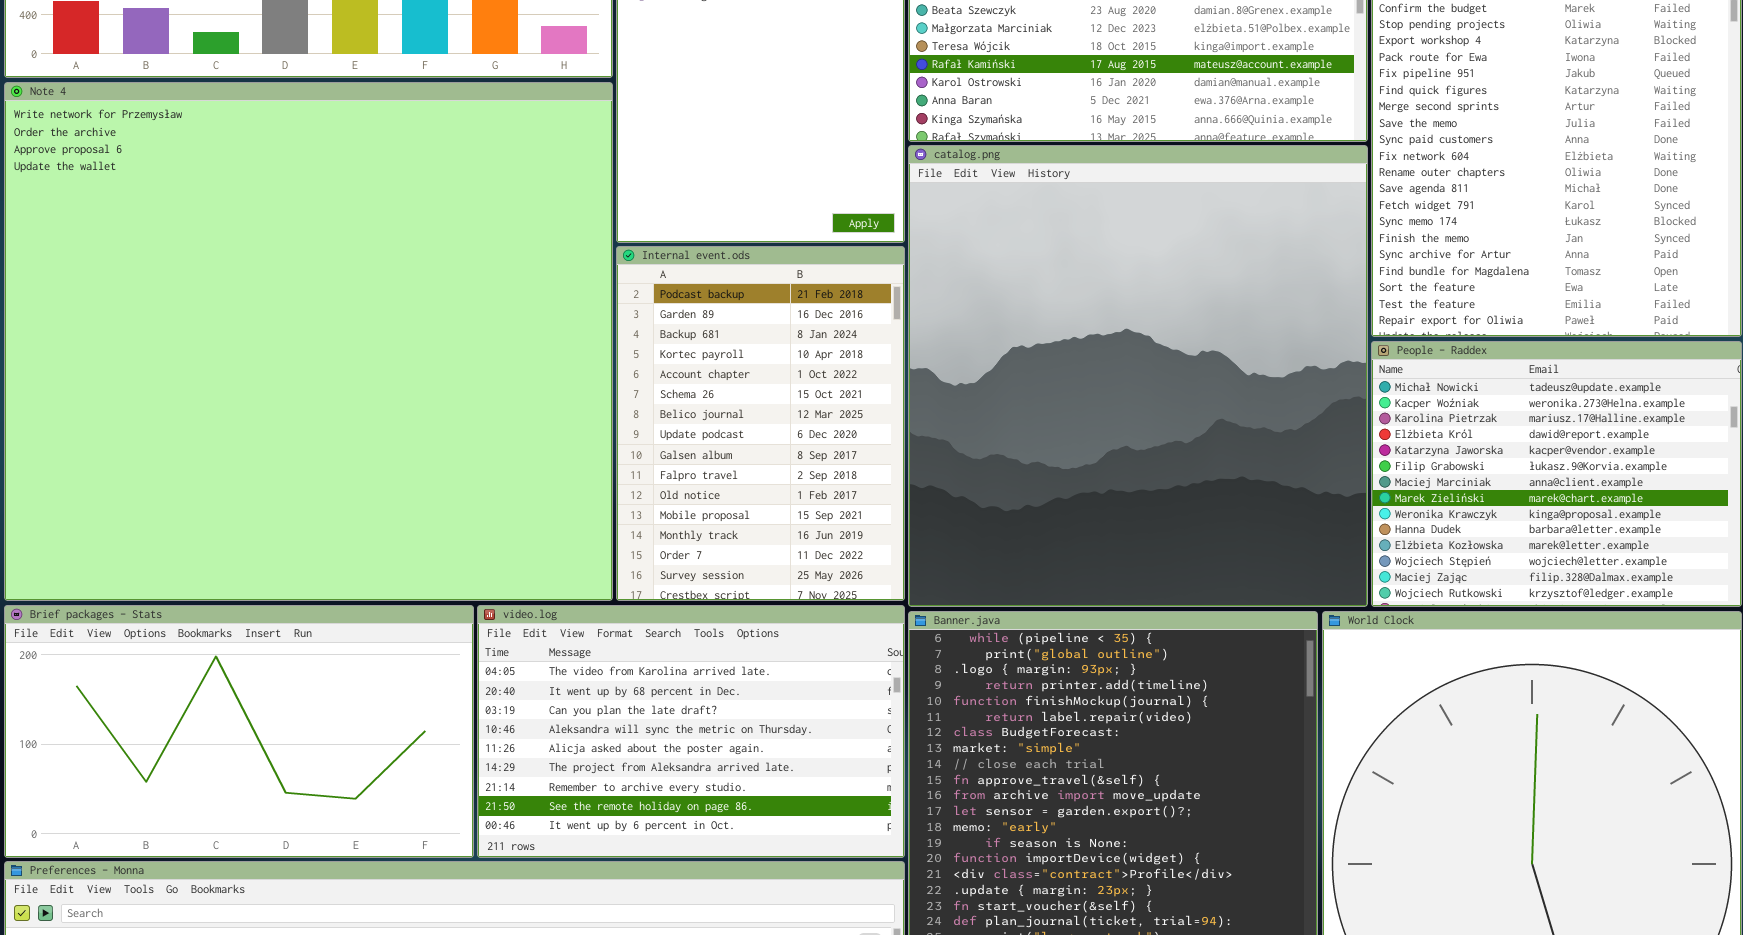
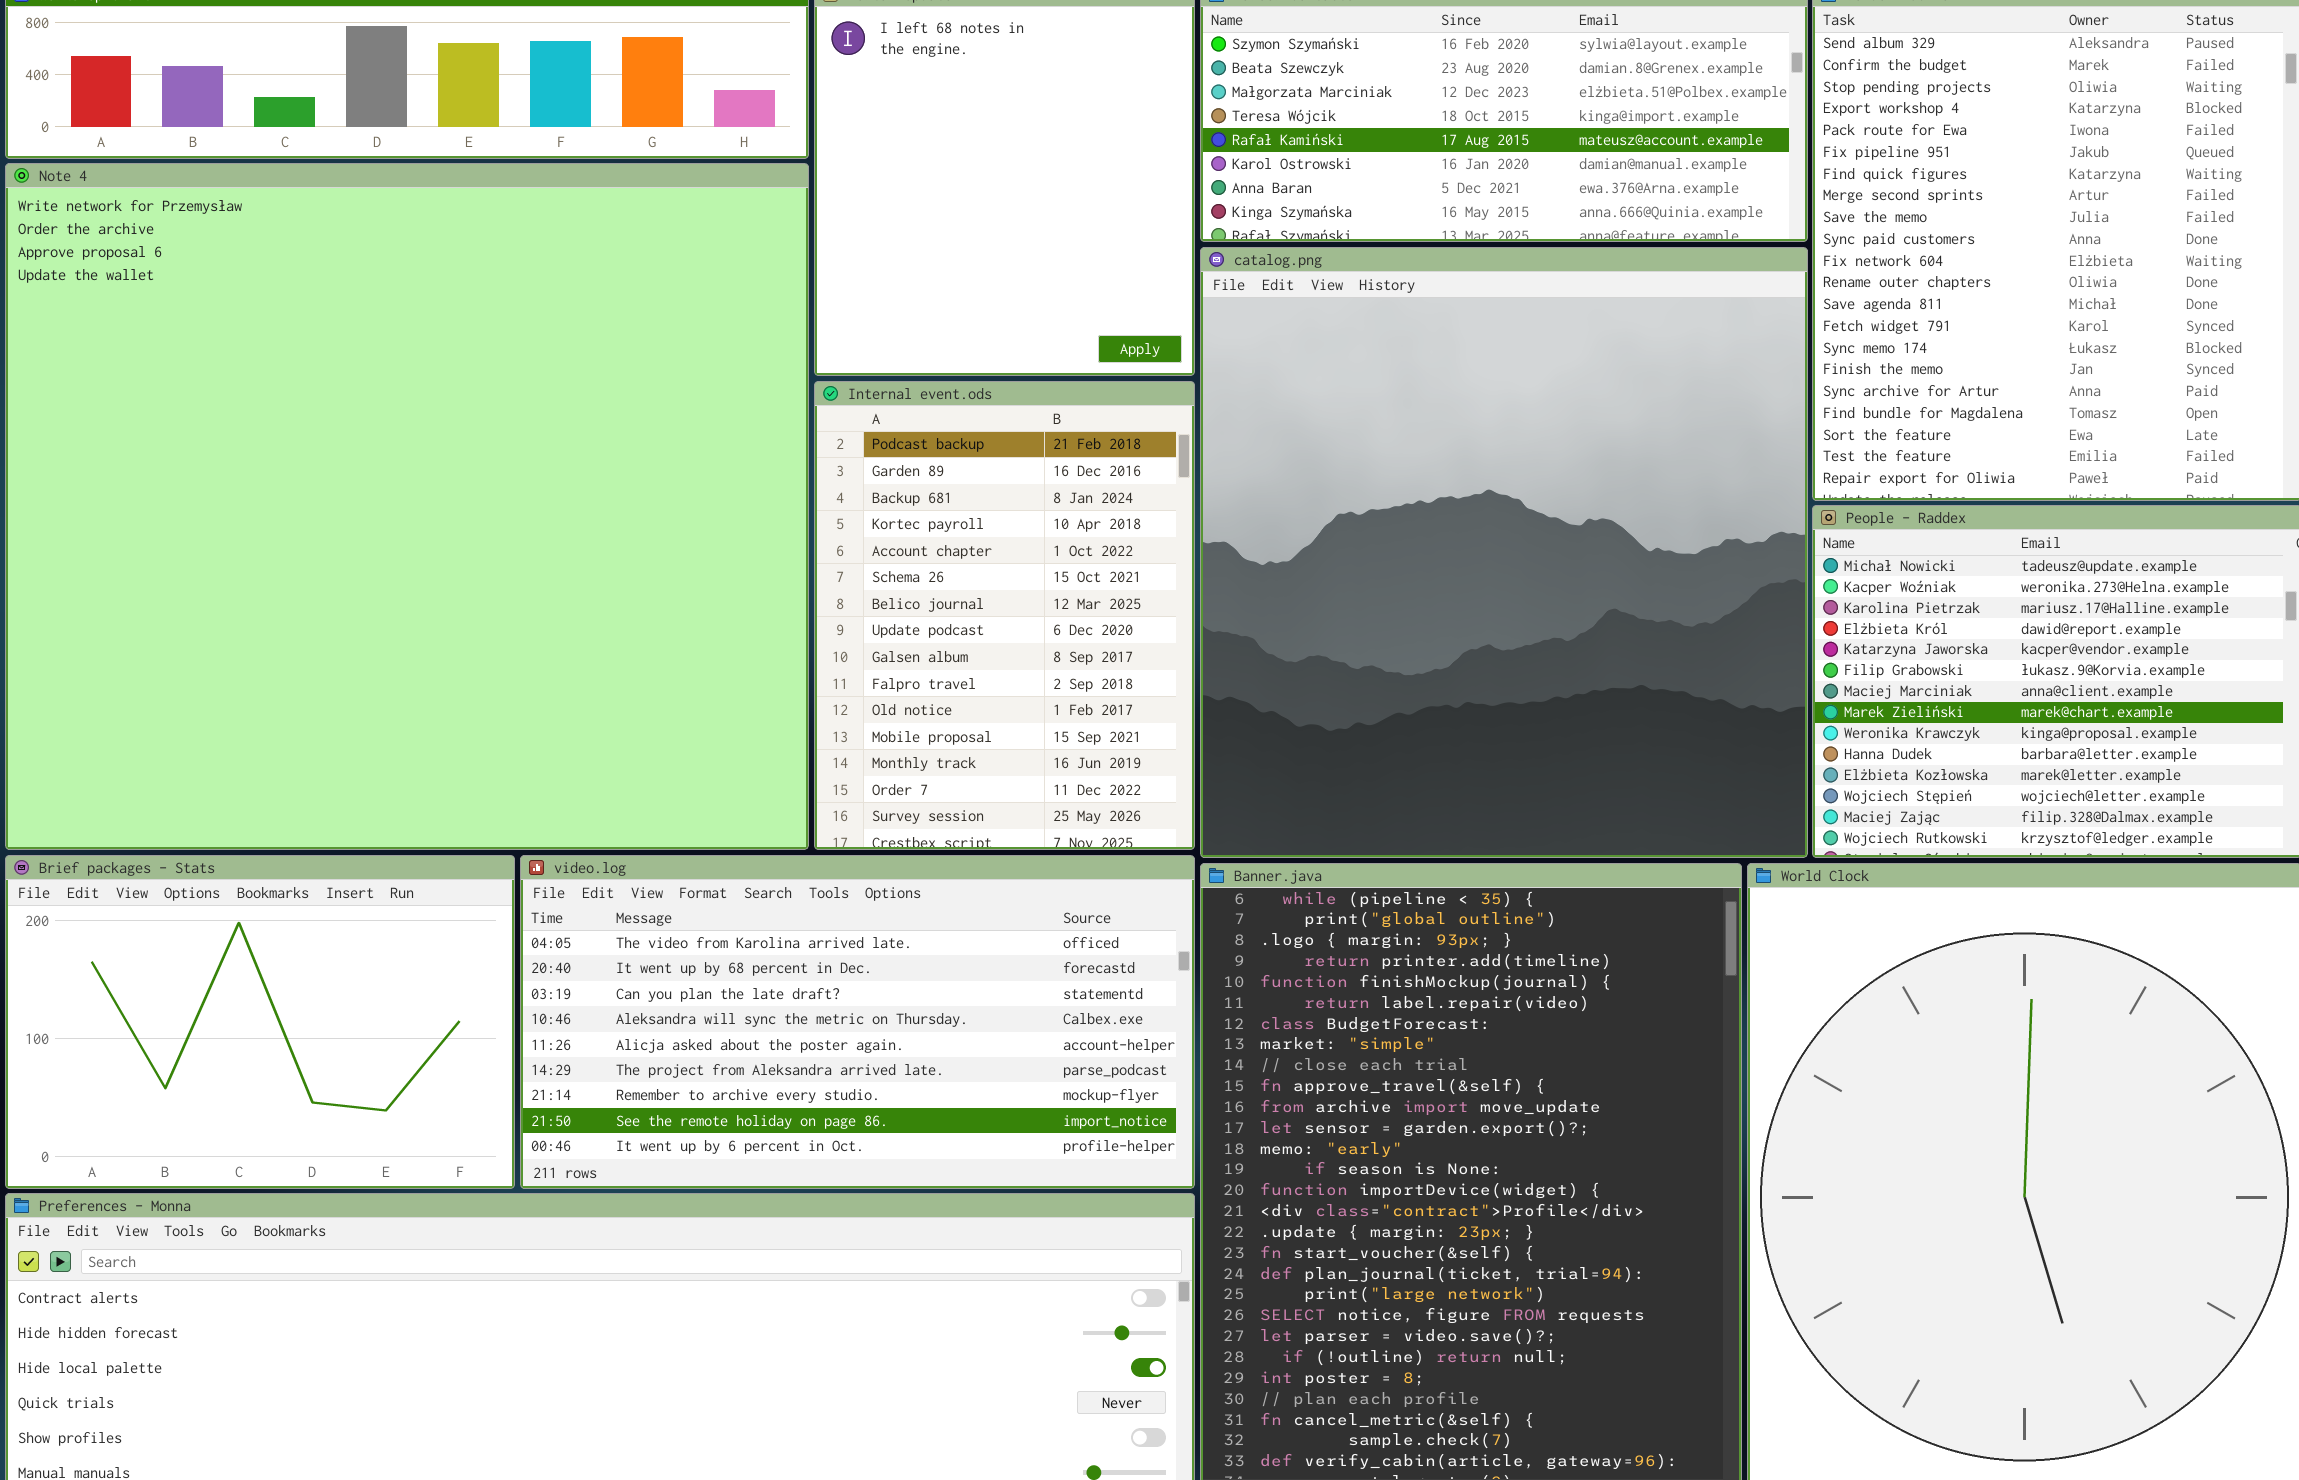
Brief packages - Stats: [4,605,474,858] -> [5,855,515,1189], resized
video.log: [477,605,905,858] -> [520,855,1195,1189], resized

